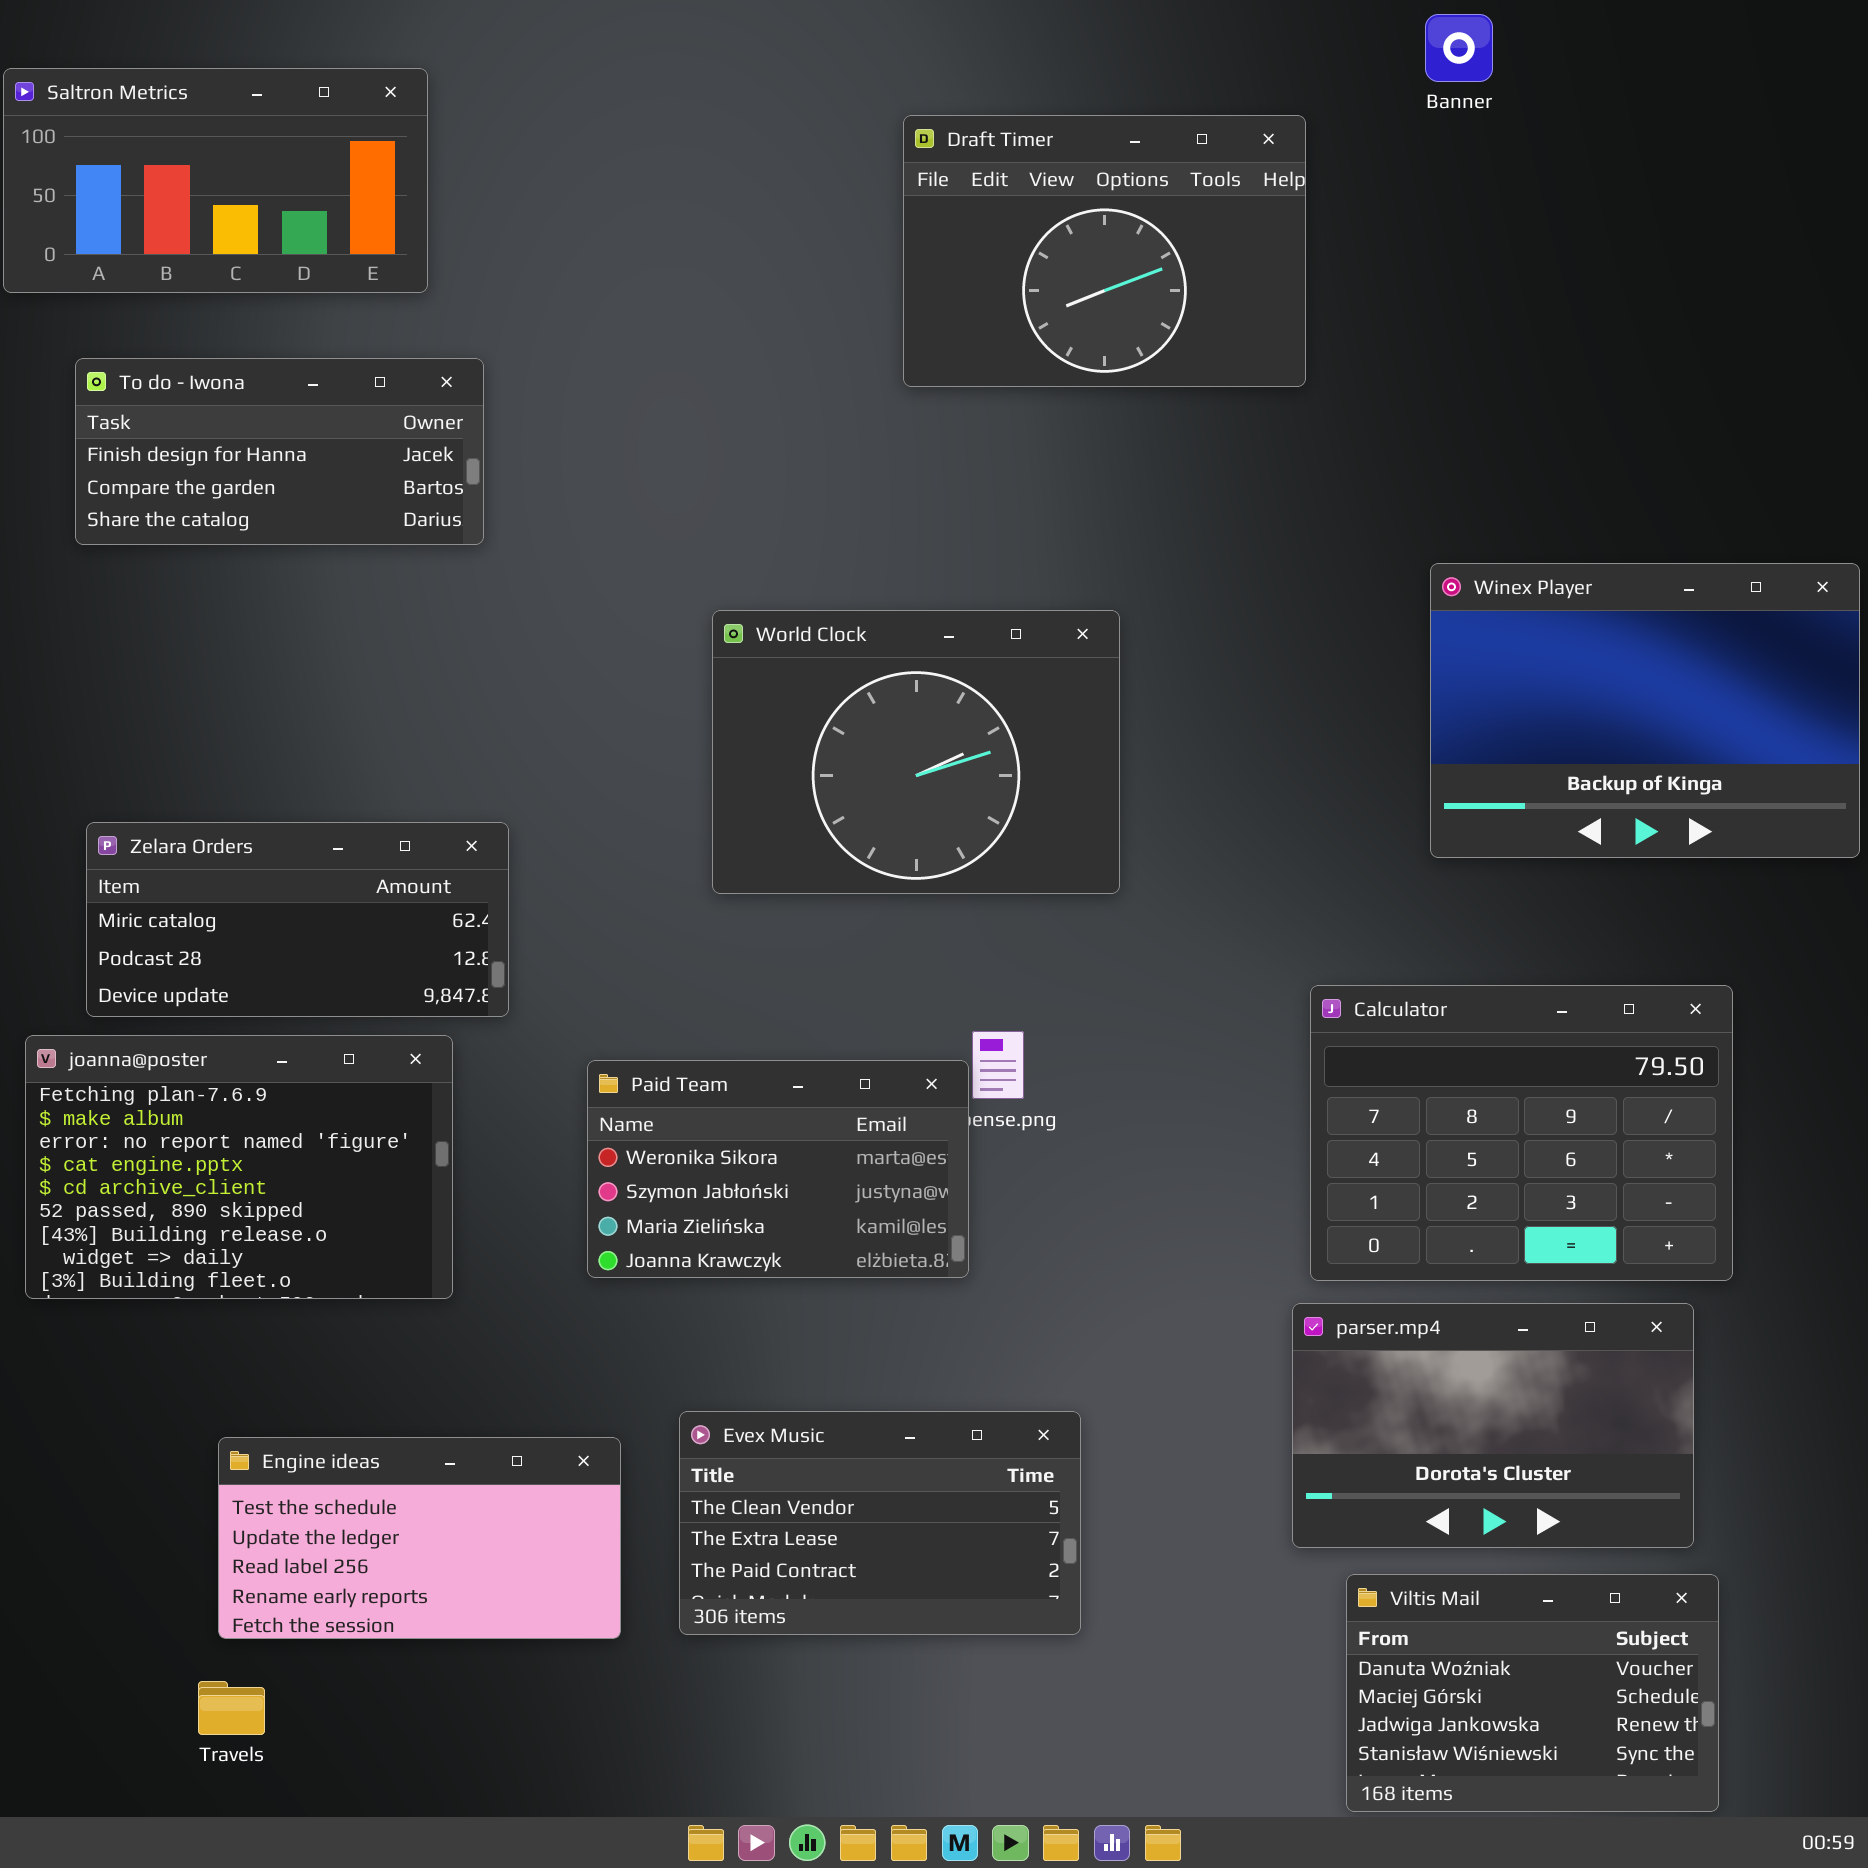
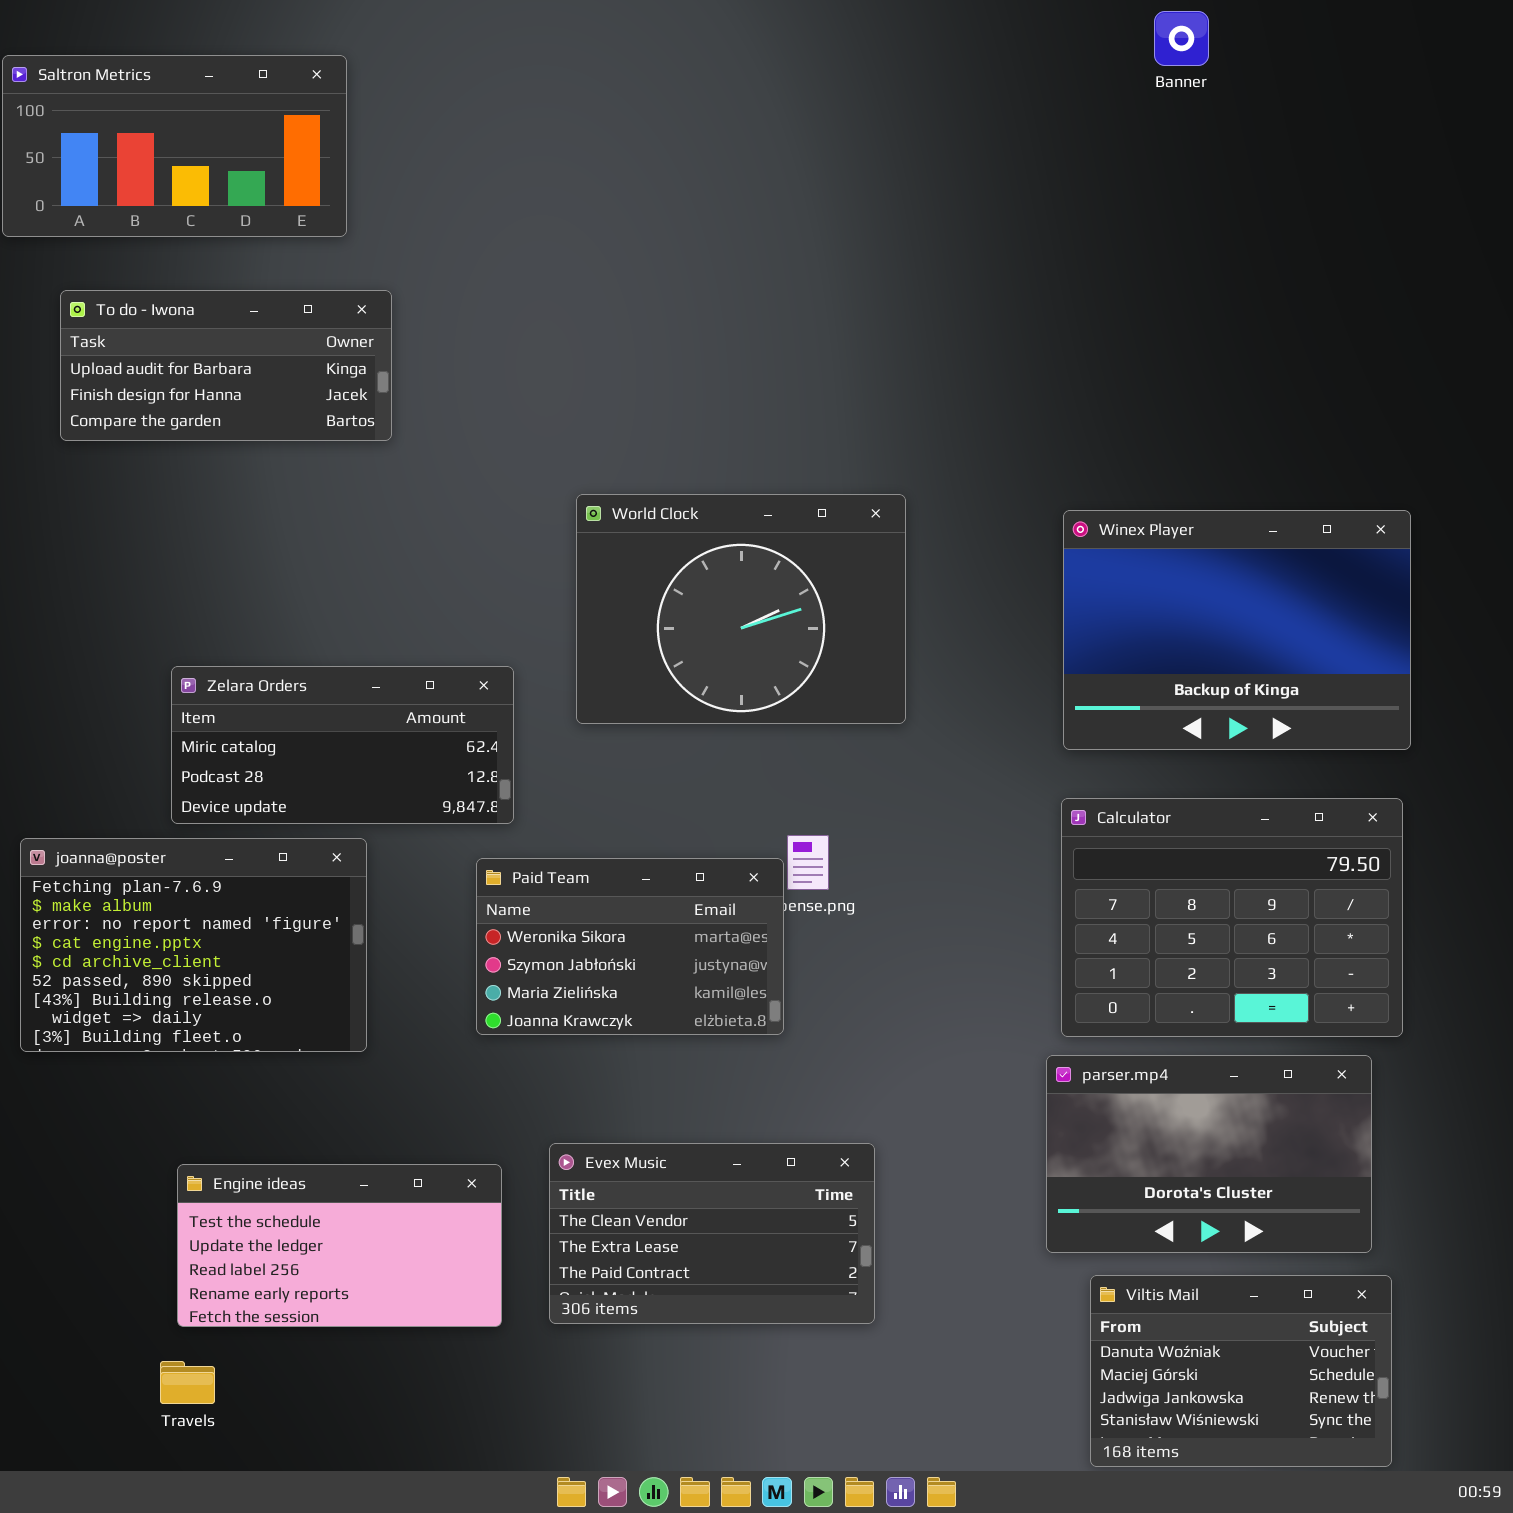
Draft Timer: [903,115,1306,387] -> none, closed
To do - Iwona: [75,358,484,545] -> [60,290,392,441], scrolled up 1 row
Winex Player: [1430,563,1860,858] -> [1063,510,1411,750], moved
Zelara Orders: [86,822,509,1017] -> [171,666,514,824], moved

